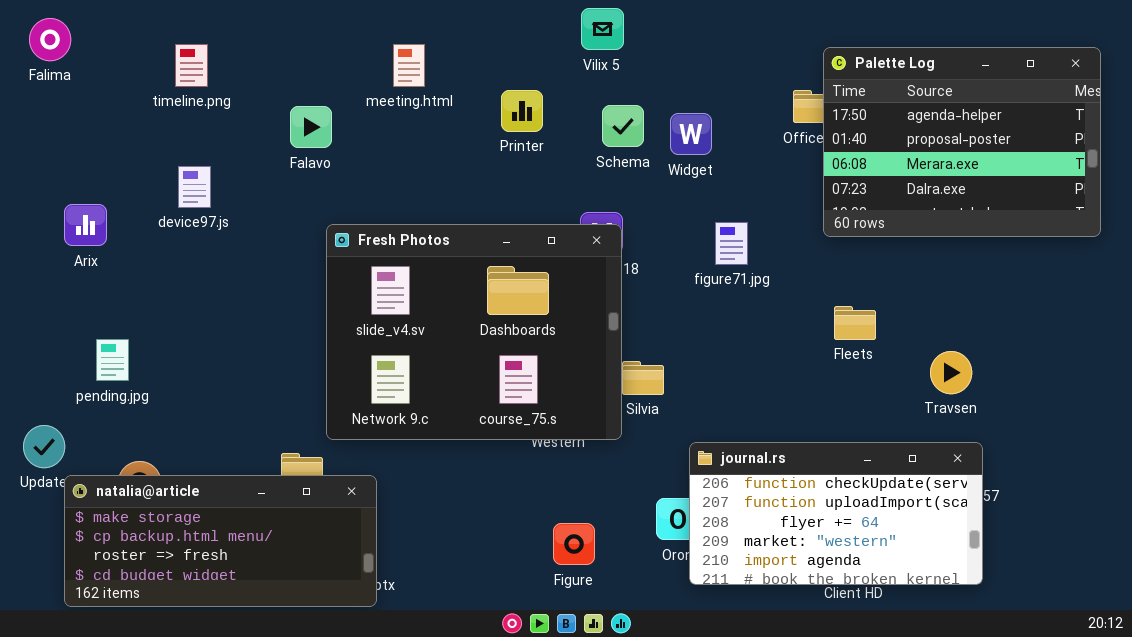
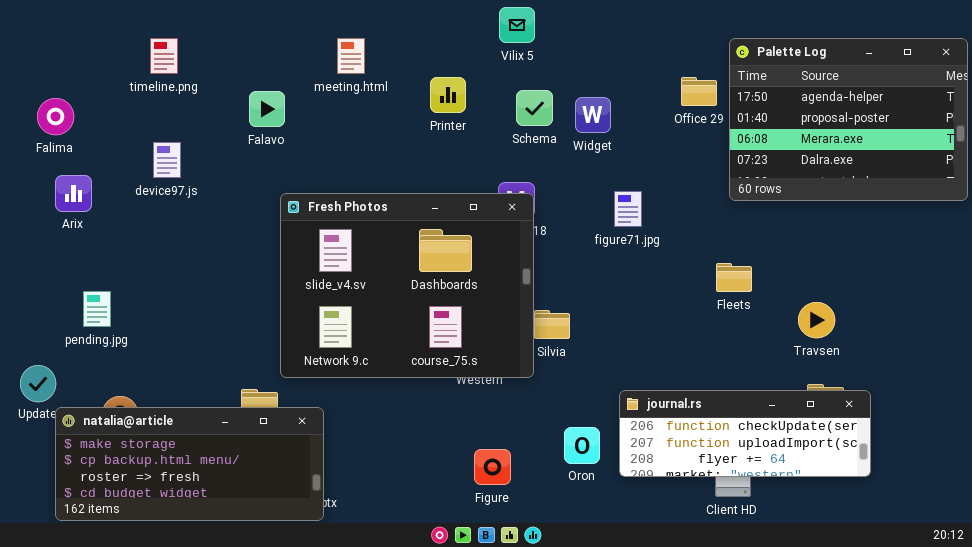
Falima: [29,18,71,61] -> [37,98,74,135], moved
Palette Log: [823,47,1101,237] -> [729,38,968,201], moved
journal.rs: [689,442,983,585] -> [619,390,871,477], moved, resized

